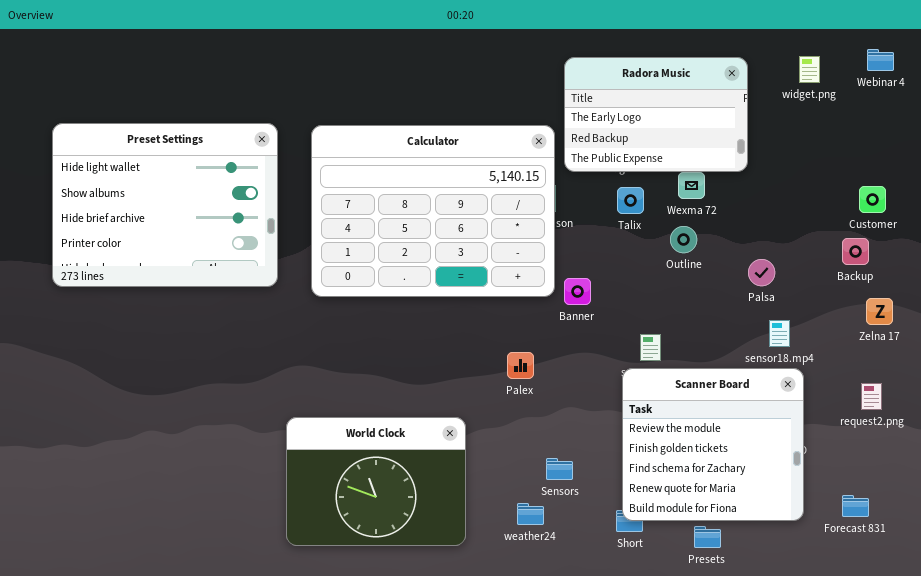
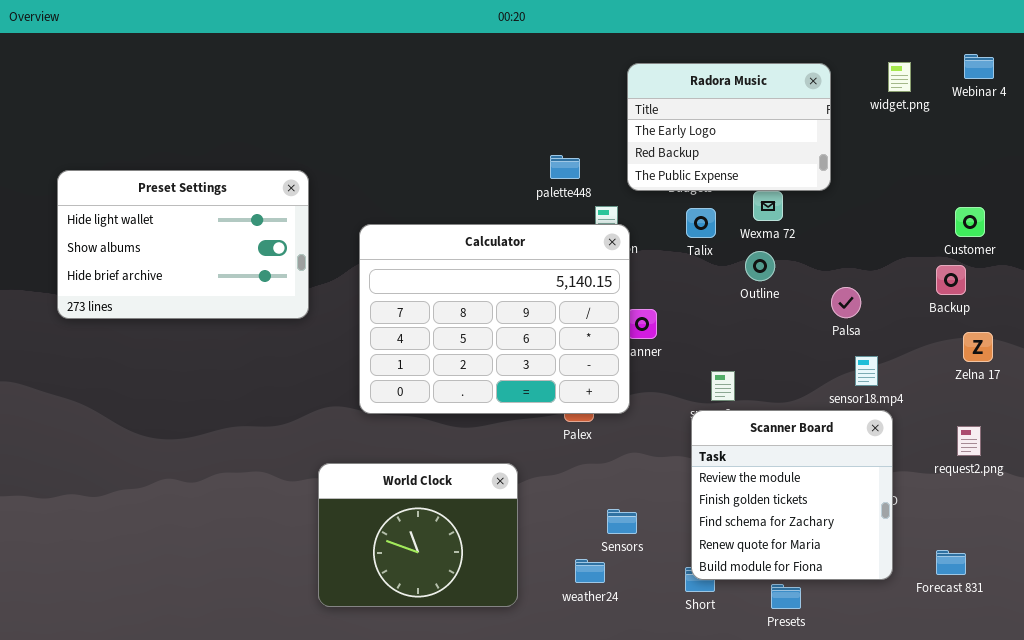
Preset Settings: [52,123,278,287] -> [57,170,309,319], resized
Calculator: [311,125,555,297] -> [359,224,630,414], moved

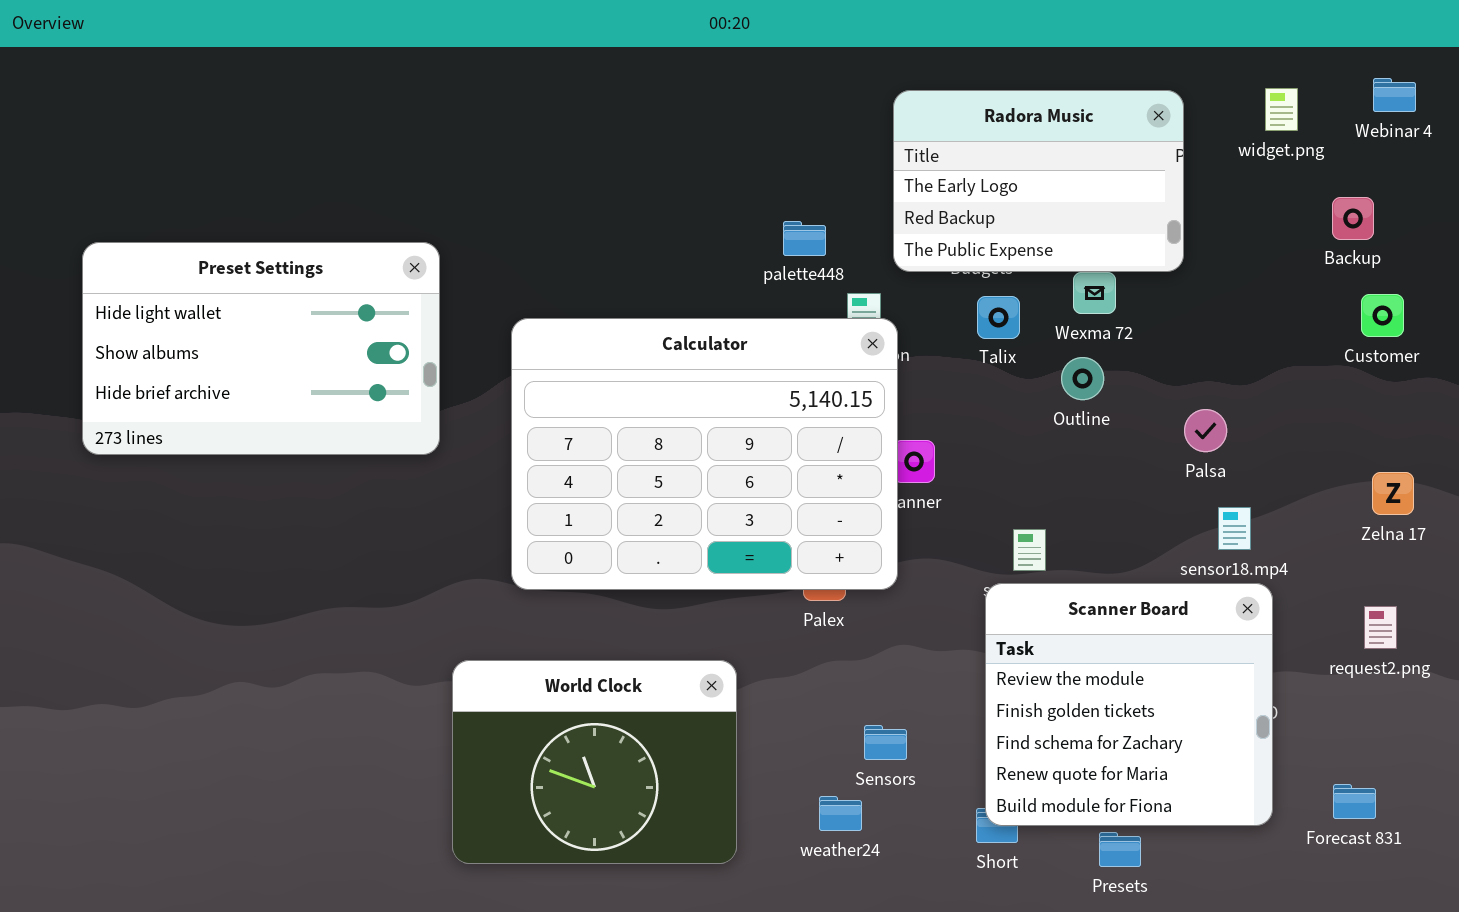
Backup: [936,265,966,295] -> [1332,197,1374,240], moved

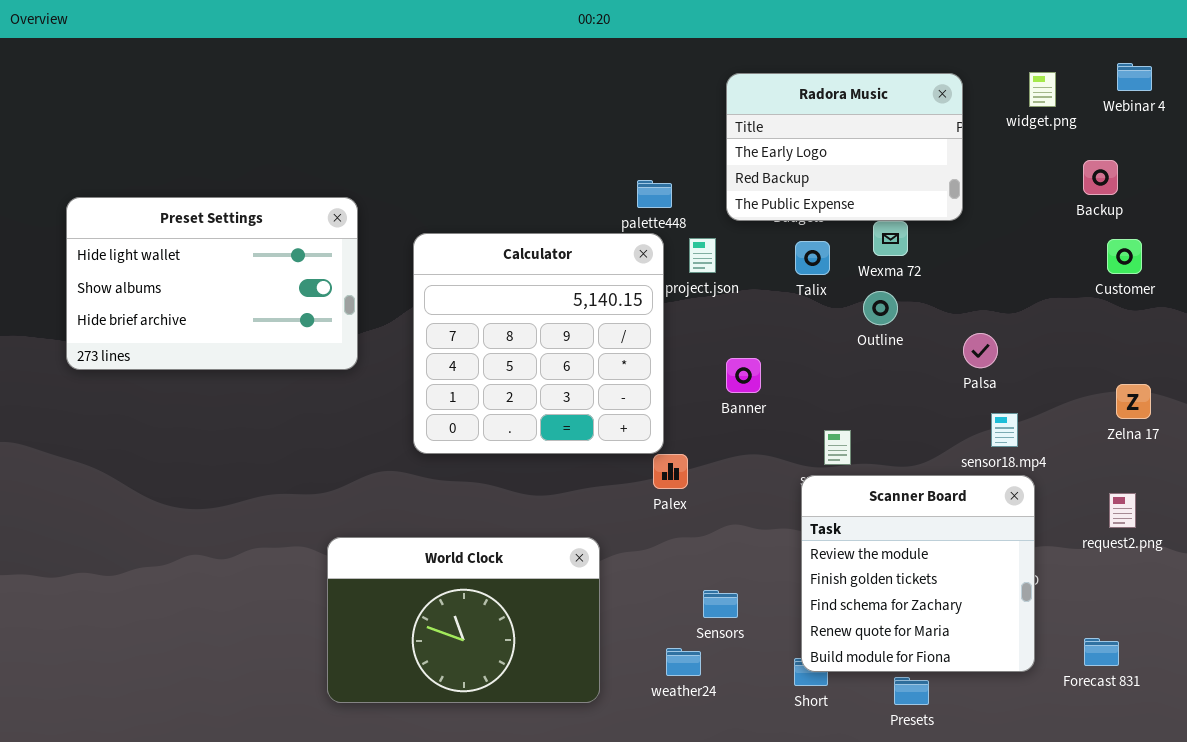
Calculator: [511,318,898,590] -> [413,233,664,454], moved, resized
World Clock: [452,660,737,864] -> [327,537,600,703], resized

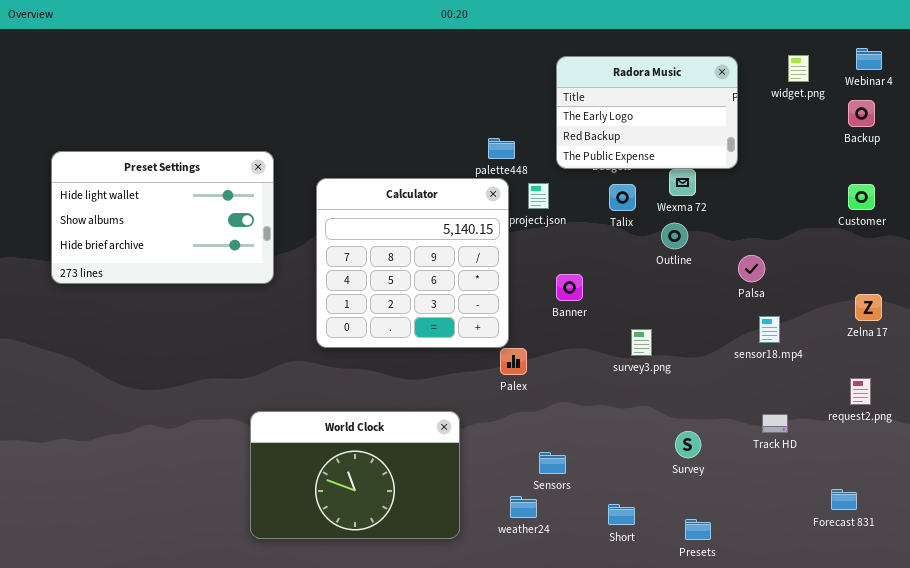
Backup: [1083,160,1118,195] -> [848,100,875,127], moved
Scanner Board: [801,475,1035,672] -> none, closed

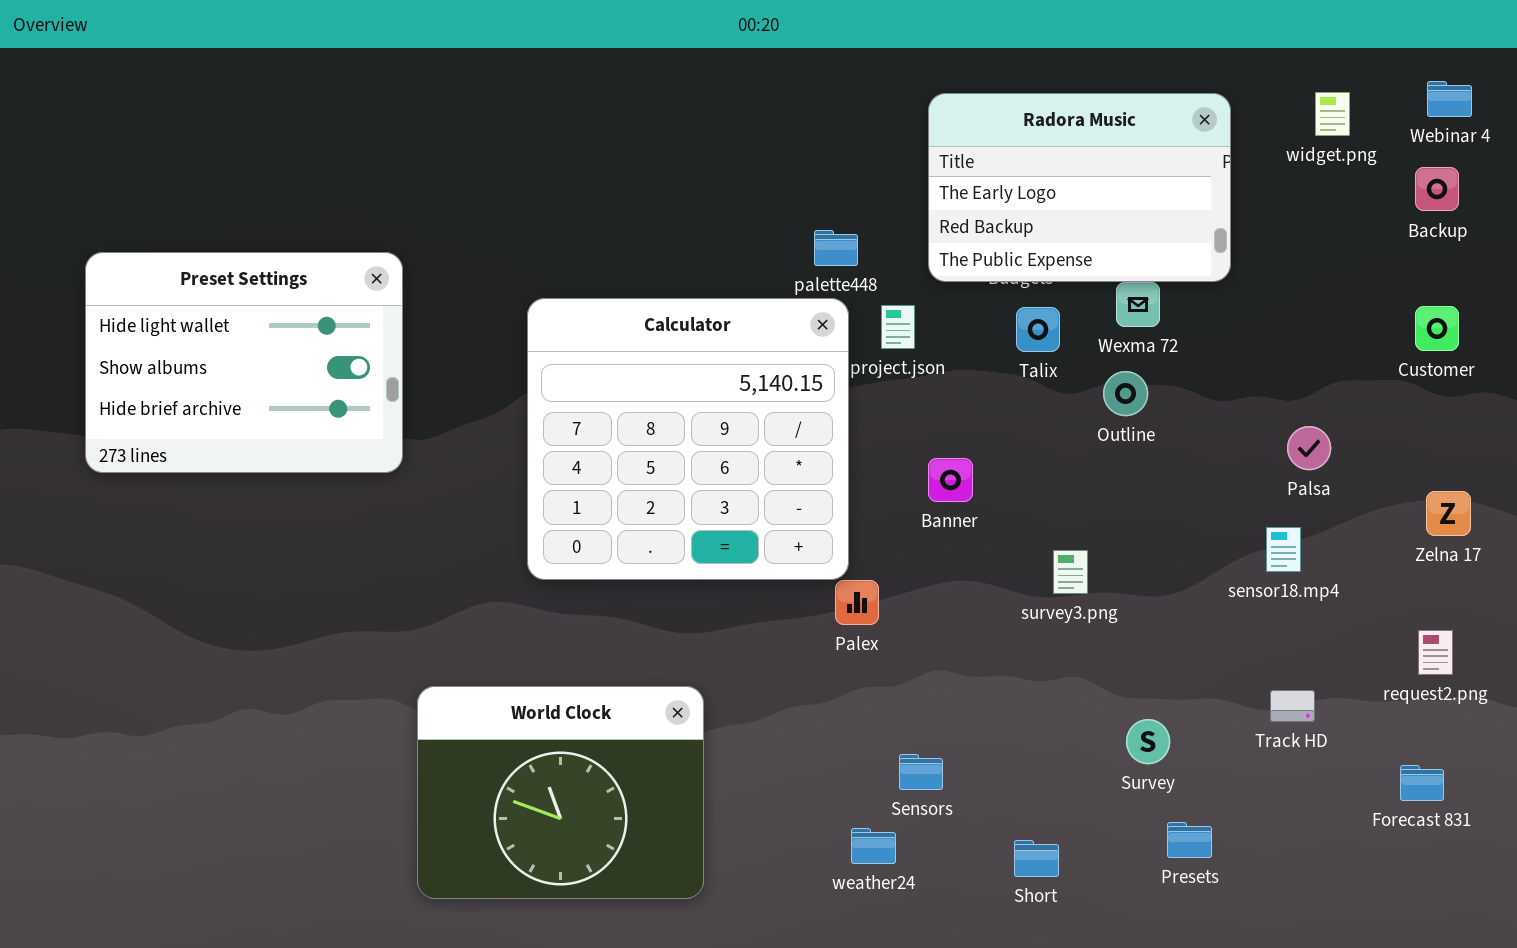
Preset Settings: [51,151,274,284] -> [85,252,403,473], resized
Palsa: [738,255,765,282] -> [1287,426,1331,470], moved
World Clock: [250,411,460,539] -> [417,686,704,899], resized
Forecast 831: [831,489,857,510] -> [1400,765,1444,801], moved
Presets: [685,519,711,540] -> [1167,822,1212,858], moved

